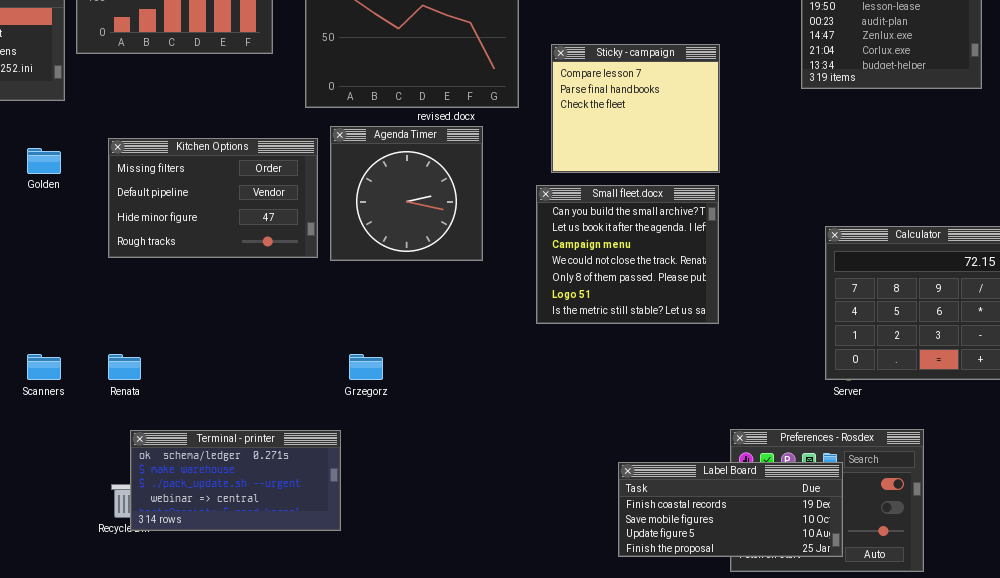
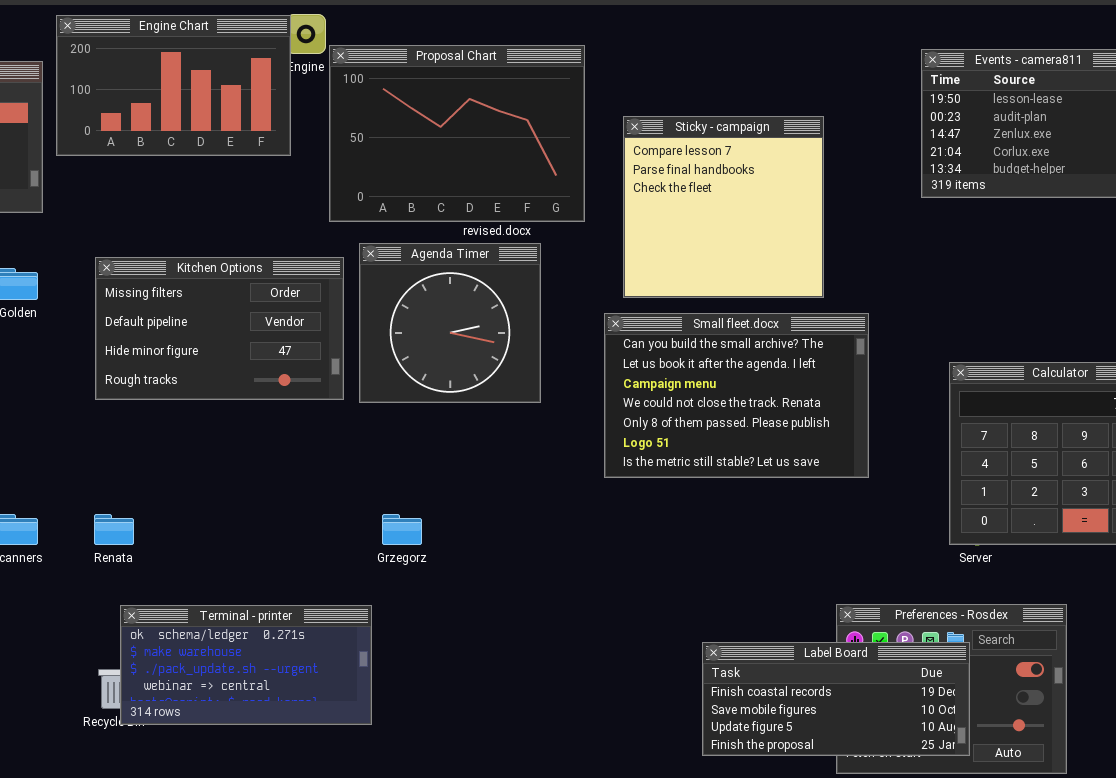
Sticky - campaign: [551,44,720,173] -> [623,116,824,298], resized
Small fleet.docx: [536,185,719,324] -> [604,313,869,478], resized

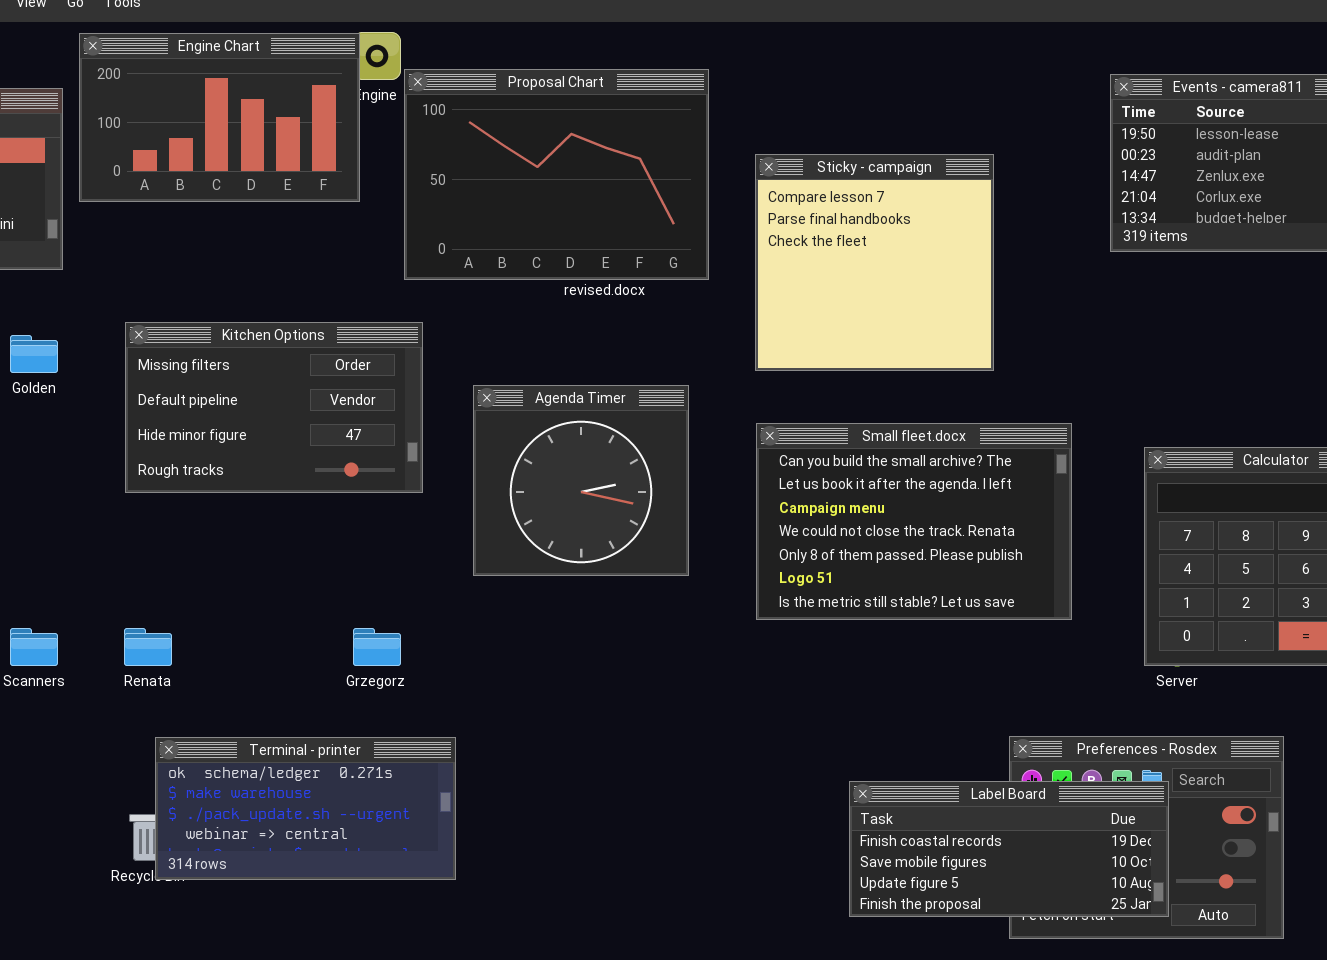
Agenda Timer: [359,243,541,403] -> [473,385,689,576], moved
Small fleet.docx: [604,313,869,478] -> [756,423,1072,620], moved
Grzegorz: [382,514,422,545] -> [353,628,401,666], moved

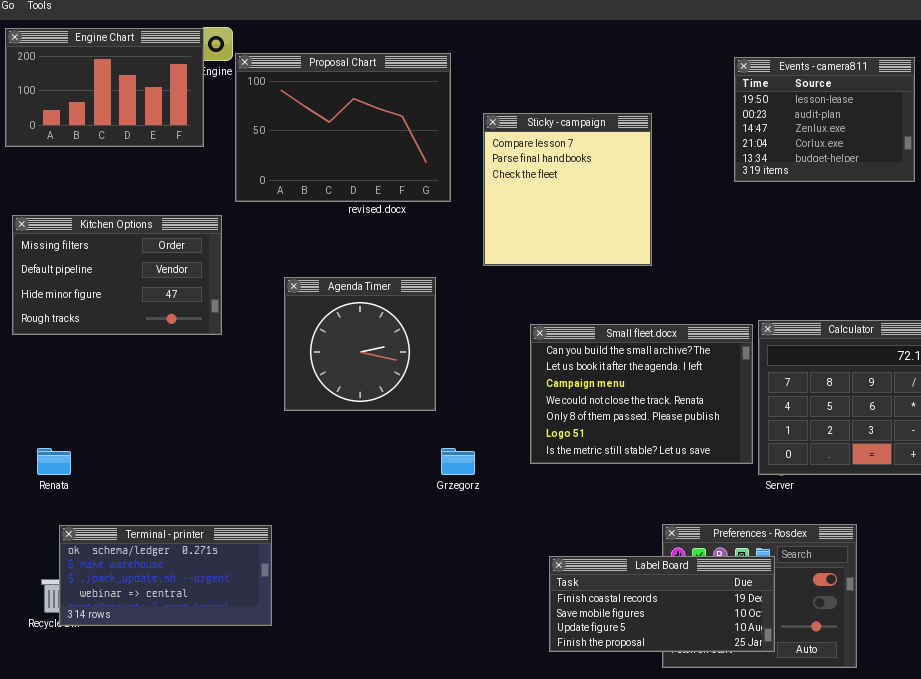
Kitchen Options: [125,322,423,493] -> [12,215,222,335], moved
Small fleet.docx: [756,423,1072,620] -> [530,324,753,464], moved
Grzegorz: [353,628,401,666] -> [441,448,475,475], moved

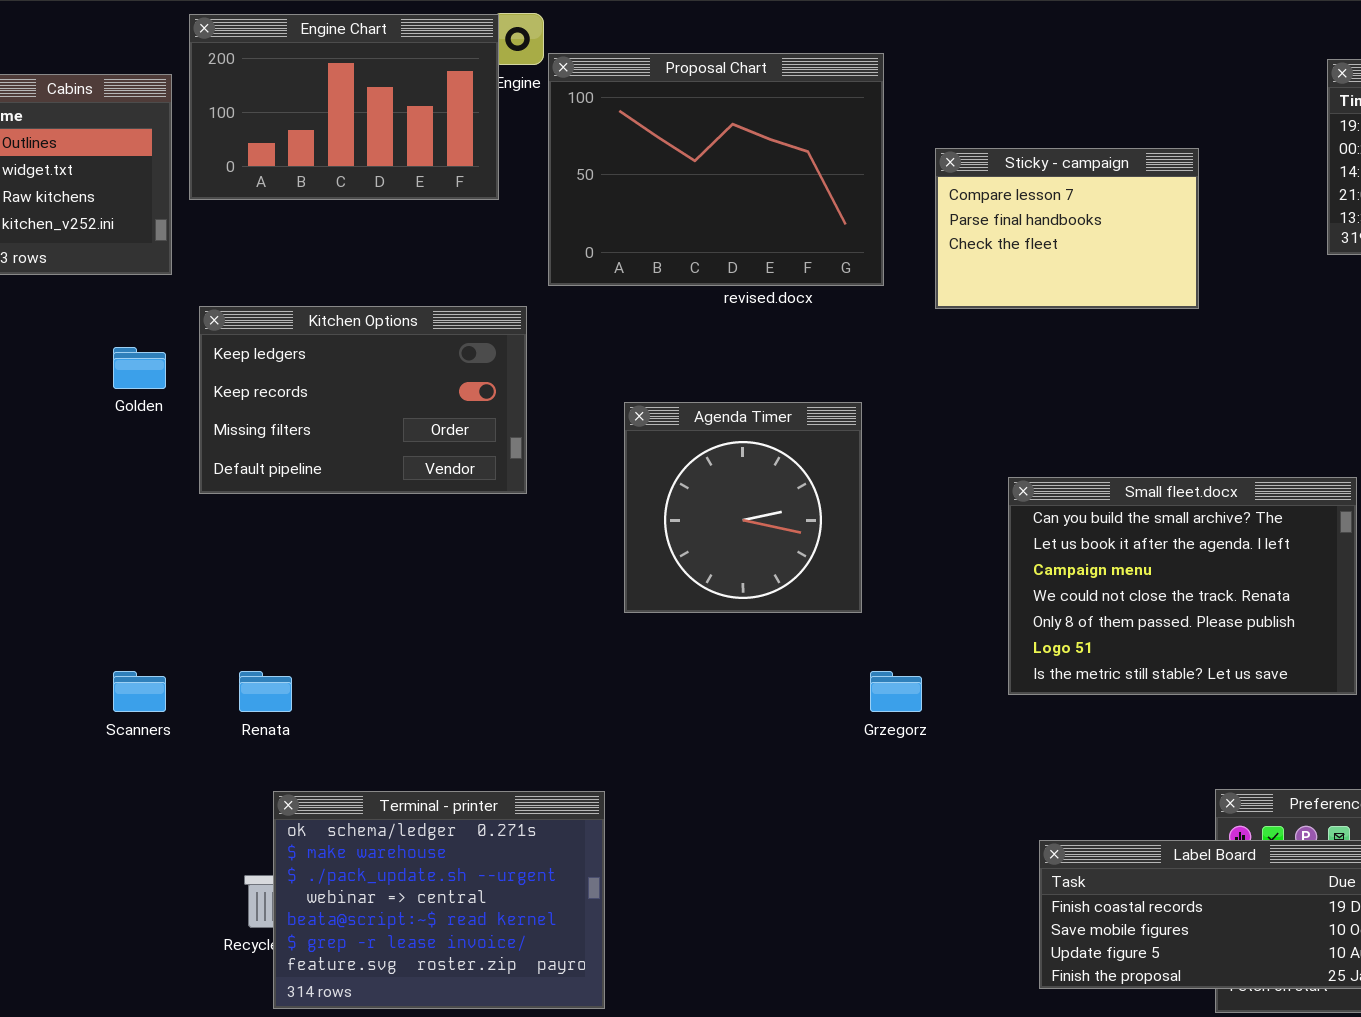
Sticky - campaign: [483,113,652,266] -> [935,148,1199,309], resized
Kitchen Options: [12,215,222,335] -> [199,306,527,494], scrolled up 2 rows
Terminal - printer: [59,525,272,626] -> [273,791,605,1009], resized

